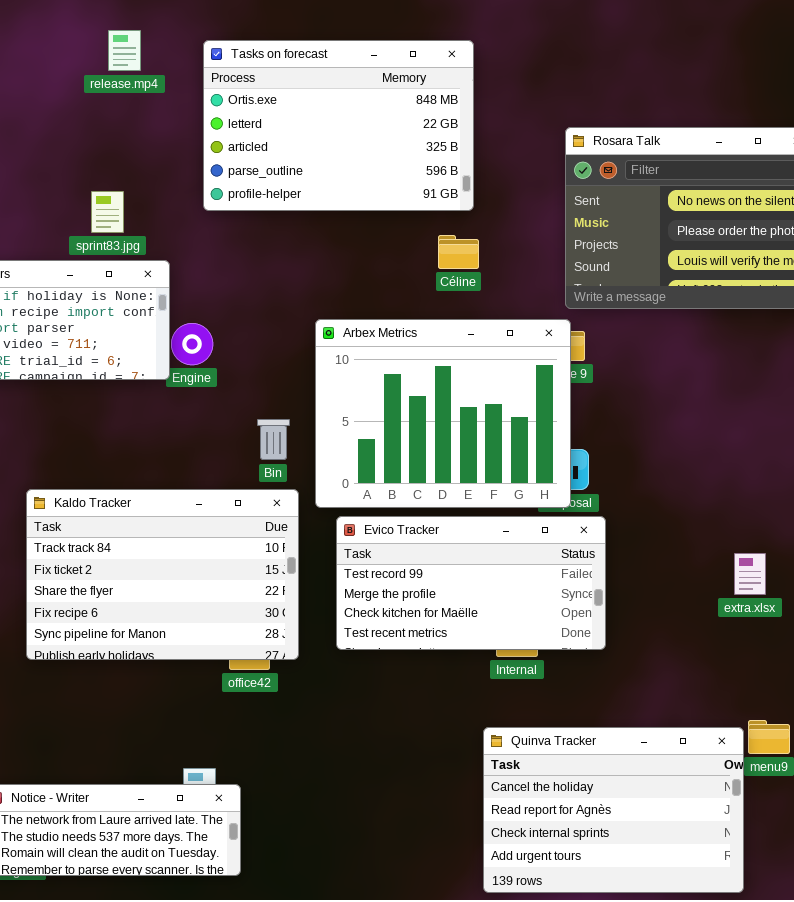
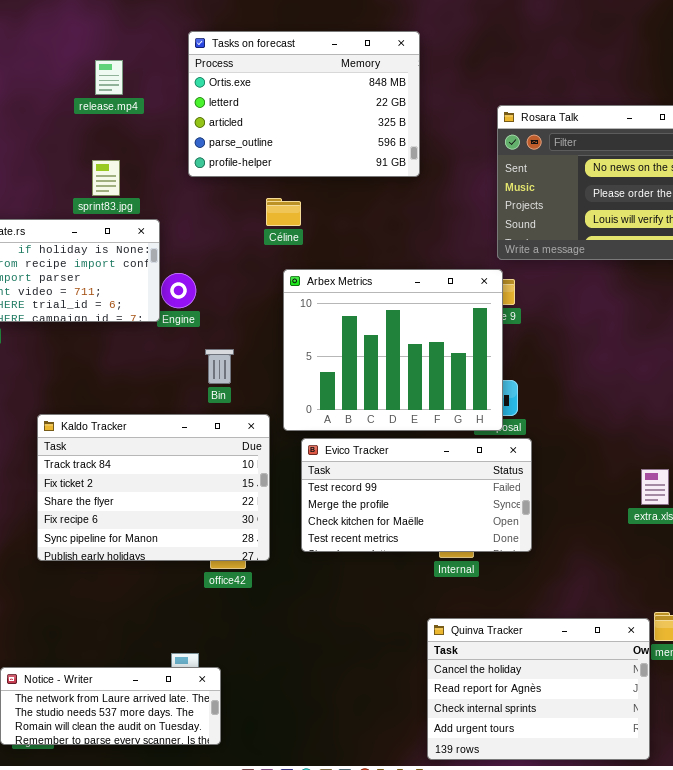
release.mp4: [108,30,141,71] -> [95,60,123,95], moved
Céline: [438,235,479,269] -> [266,198,301,226], moved
Bin: [257,419,290,460] -> [205,349,234,384], moved

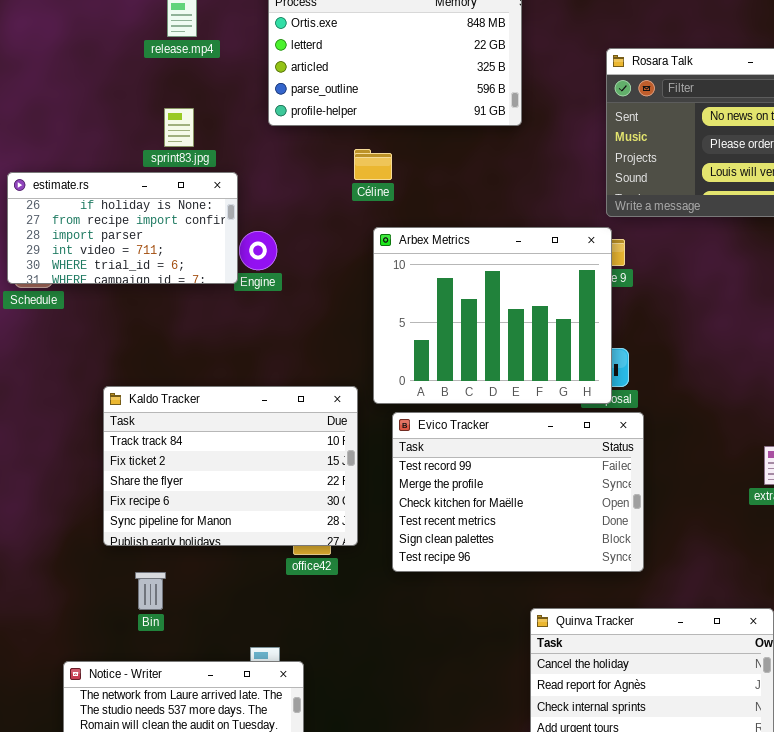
Bin: [205,349,234,384] -> [135,572,166,610], moved
Evico Tracker: [301,438,532,552] -> [392,412,644,572], resized

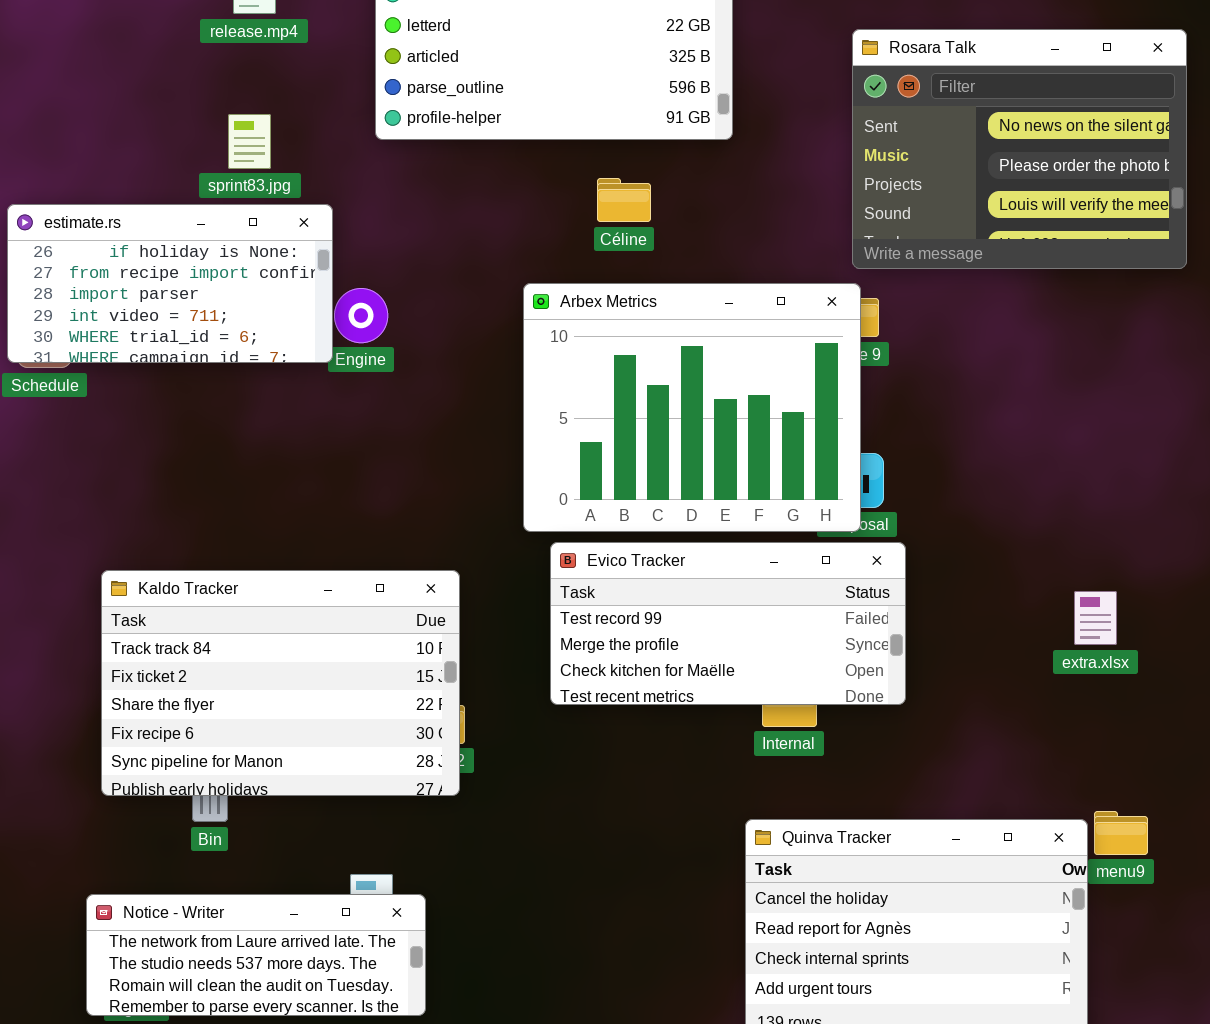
Céline: [354,149,392,180] -> [597,178,651,222], moved
Kaldo Tracker: [103,386,358,546] -> [101,570,460,796], moved
Evico Tracker: [392,412,644,572] -> [550,542,906,705], resized

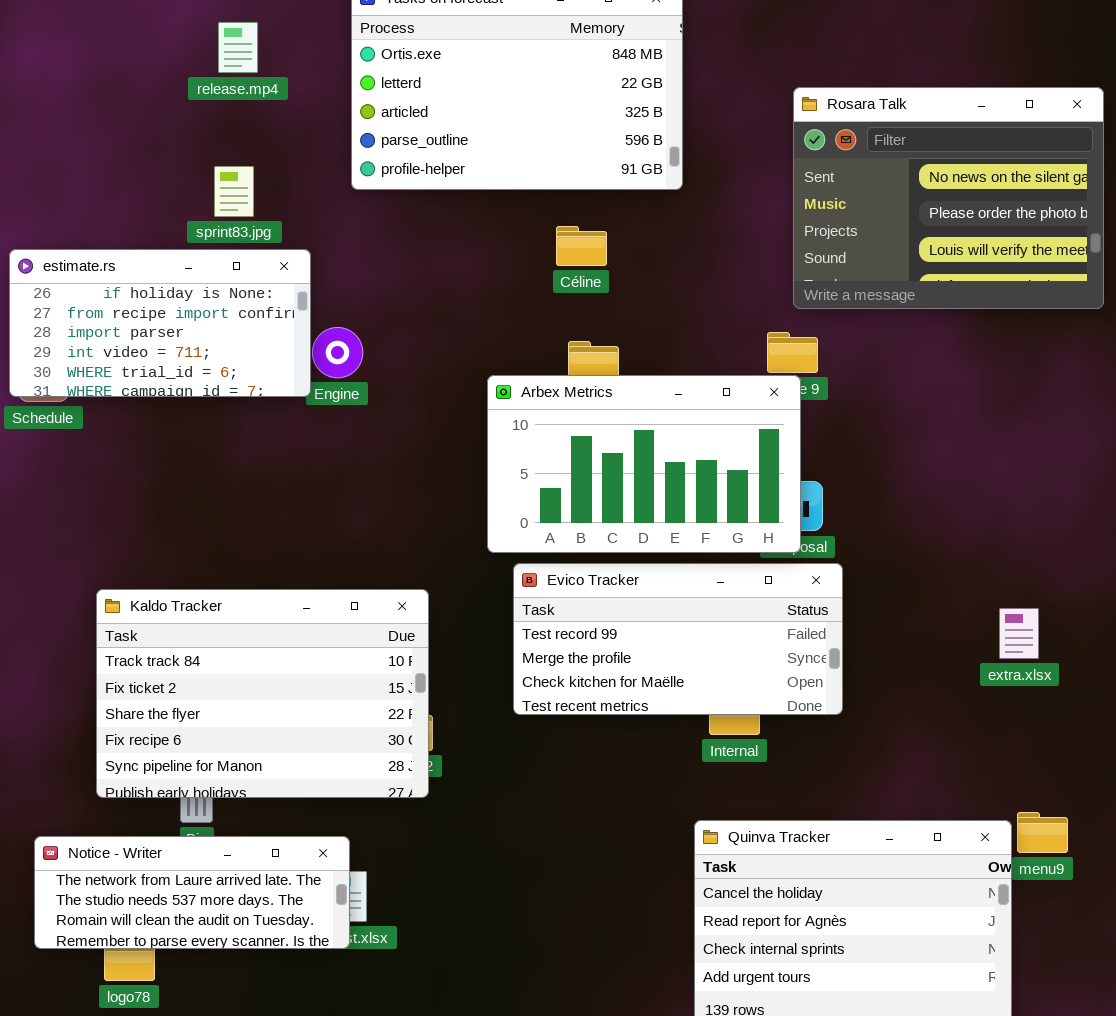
Arbex Metrics: [523,283,861,532] -> [487,375,801,553], resized
Notice - Writer: [86,894,426,1016] -> [34,836,350,949], moved

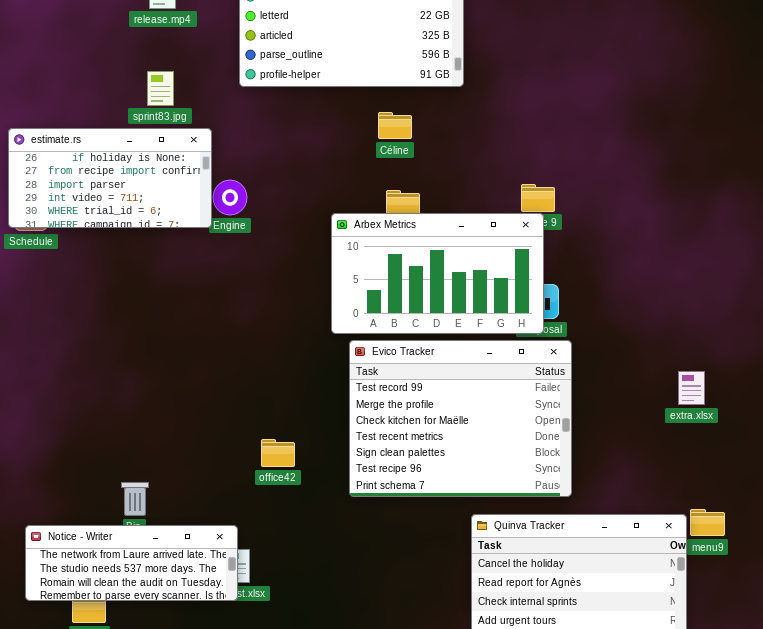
Rosara Talk: [793,87,1104,309] -> none, closed
Evico Tracker: [513,563,843,715] -> [349,340,572,497], resized
Kaldo Tracker: [96,589,429,798] -> none, closed

